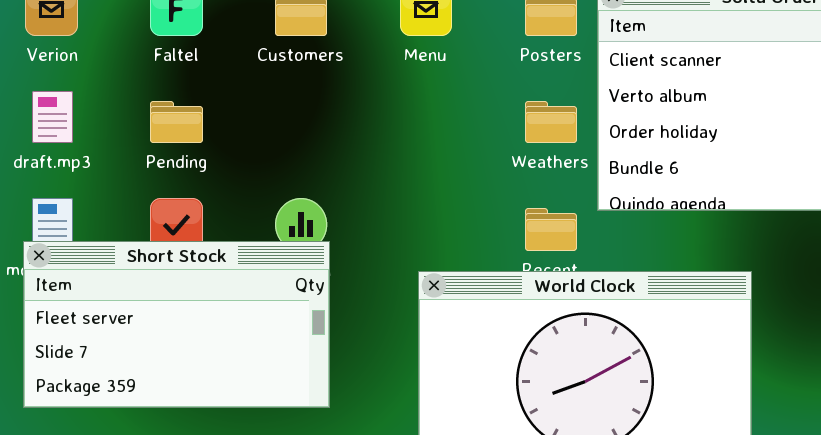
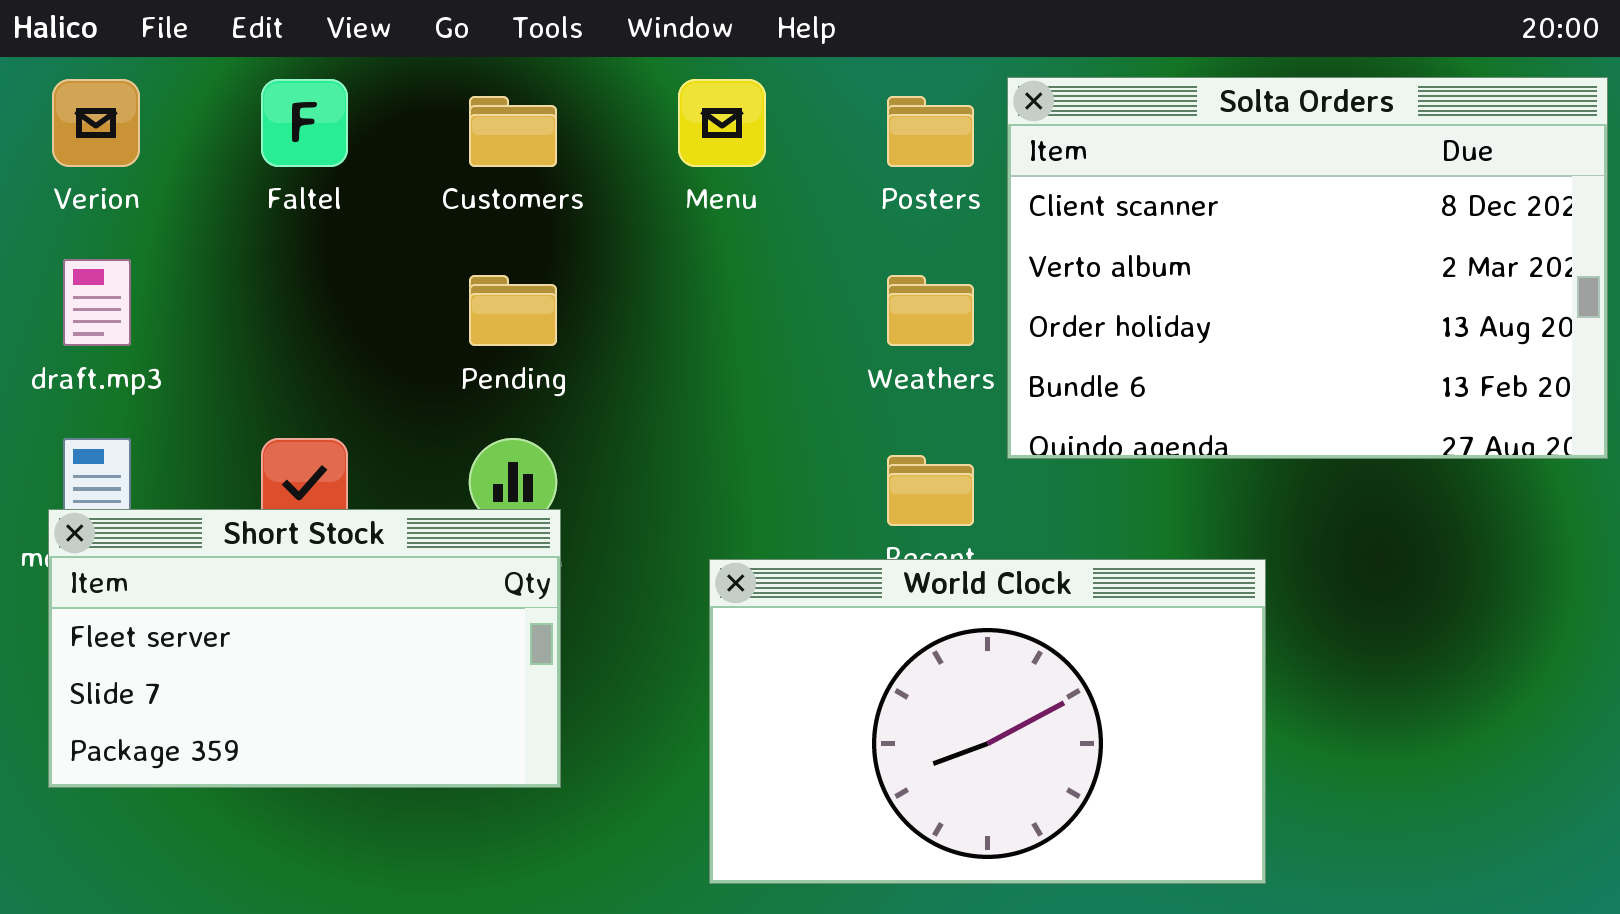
Pending: [150,101,203,143] -> [469,275,557,346], moved

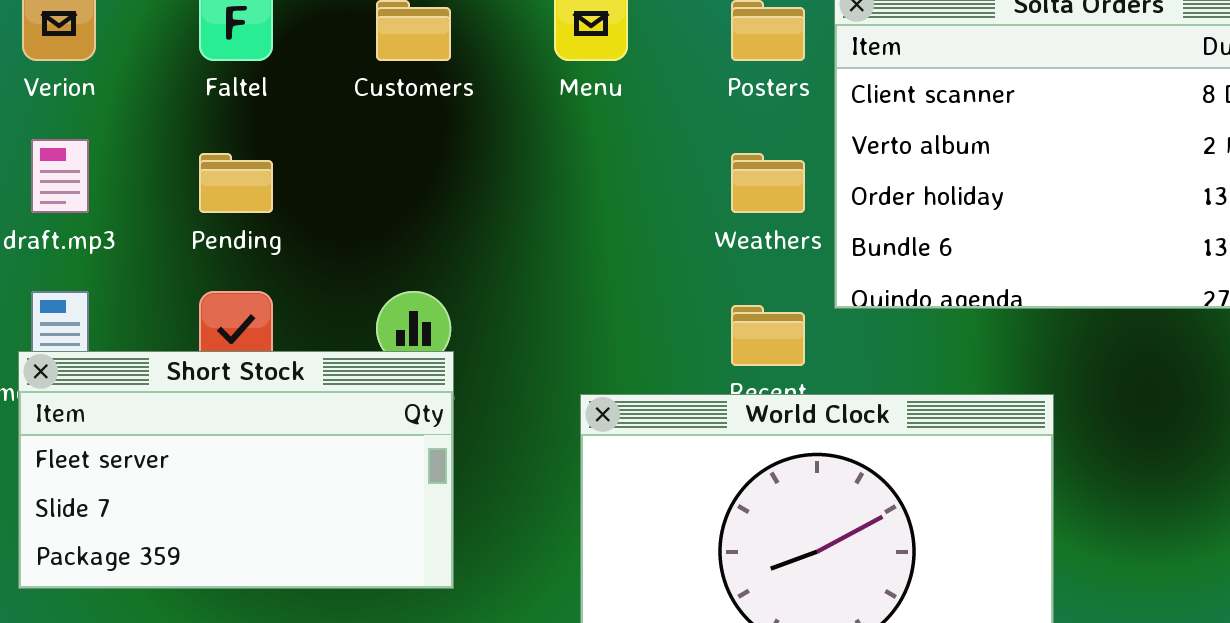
Pending: [469,275,557,346] -> [199,153,273,213], moved

